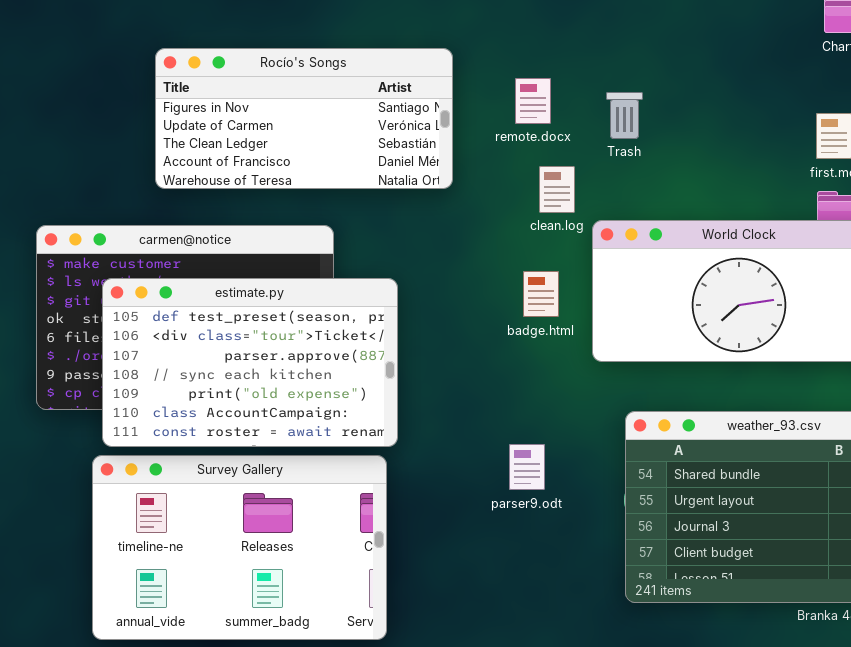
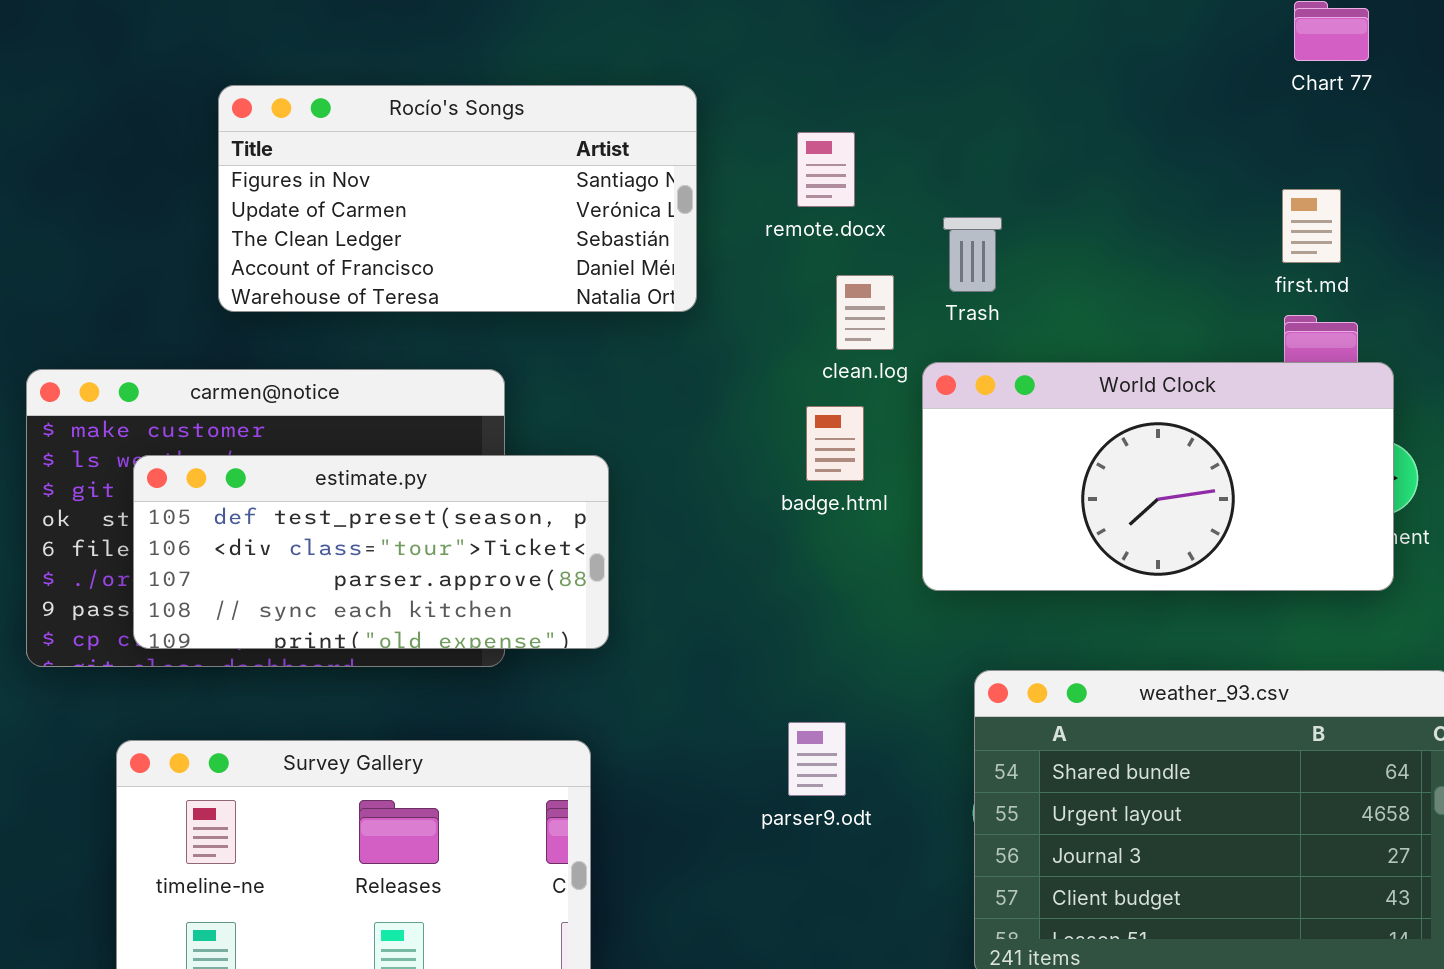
Trash: [606,92,643,139] -> [943,217,1002,292], moved
badge.html: [523,271,559,317] -> [806,406,864,481], moved
estimate.py: [102,278,398,447] -> [133,455,609,649], resized

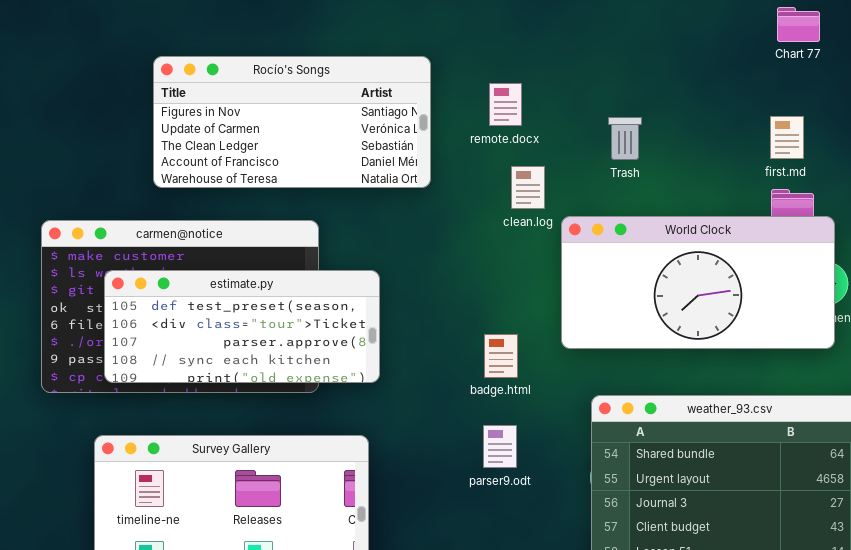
Trash: [943,217,1002,292] -> [608,117,642,160], moved
badge.html: [806,406,864,481] -> [484,334,518,378], moved

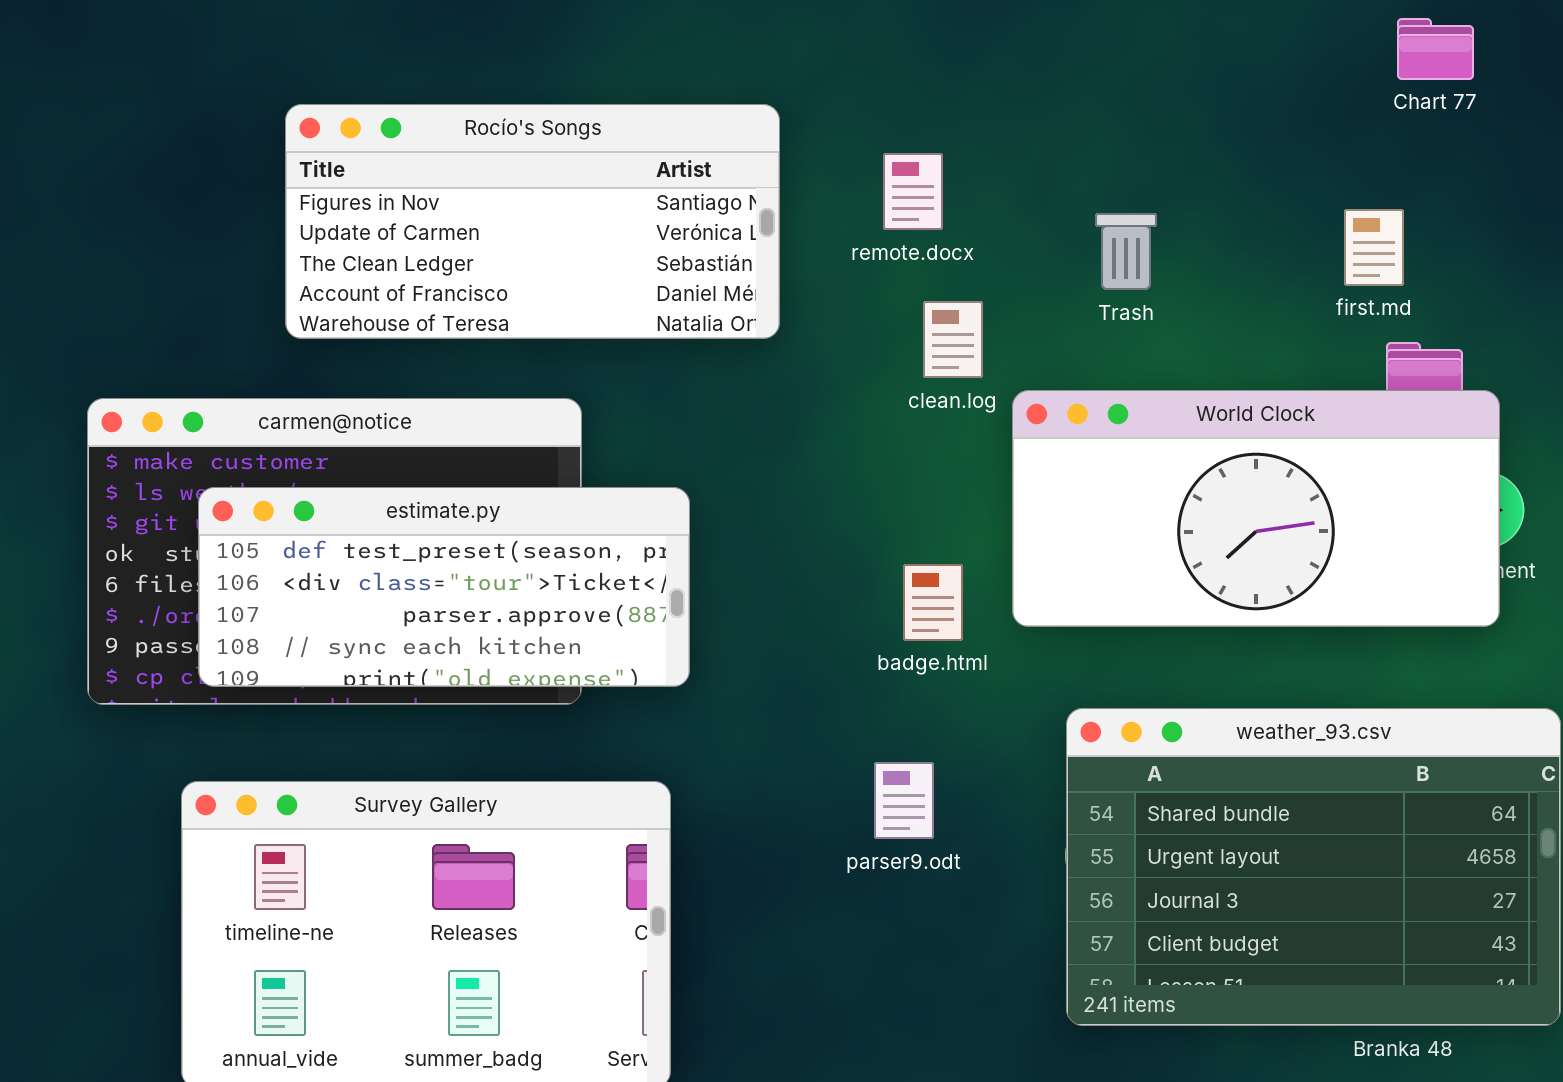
first.md: [770,116,804,159] -> [1344,209,1404,286], moved
badge.html: [484,334,518,378] -> [903,564,963,641], moved

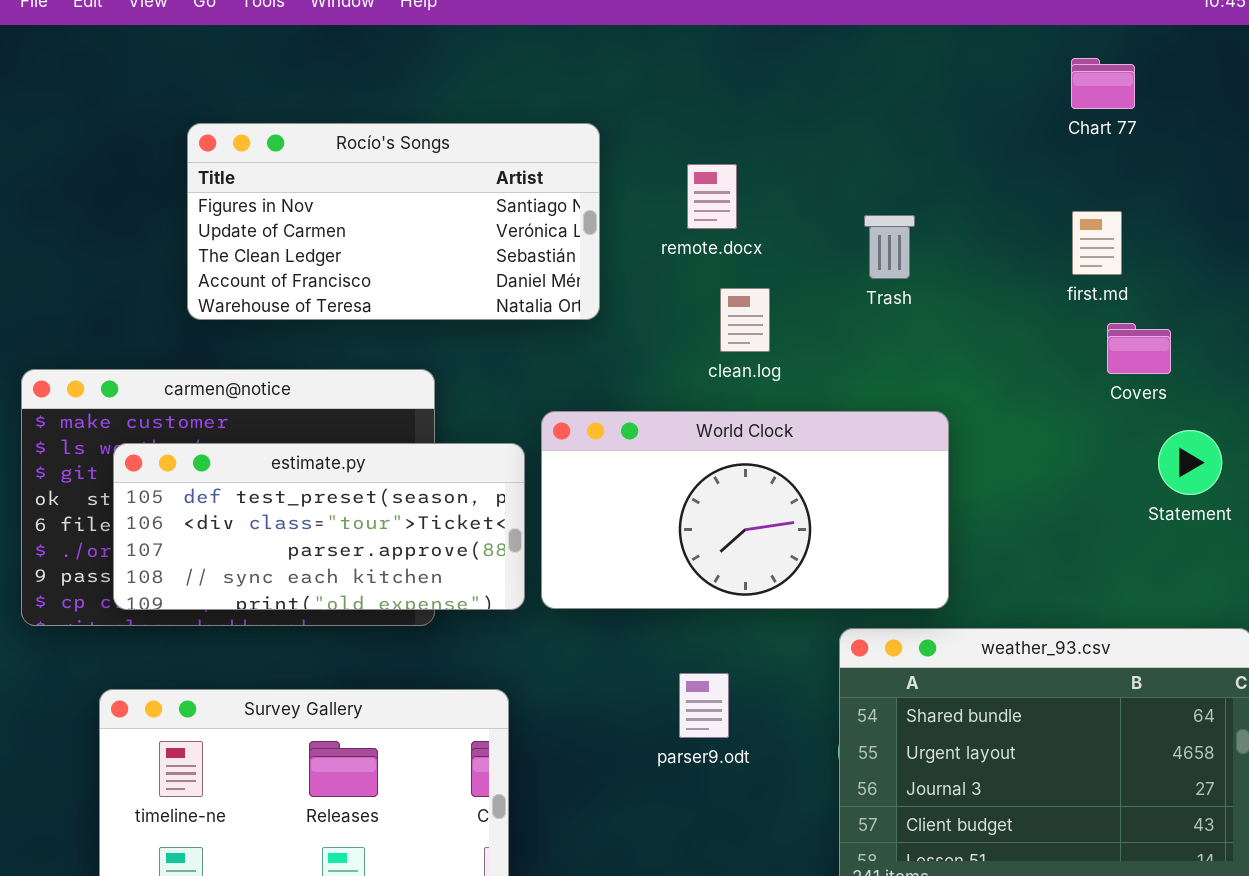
Chart 77: [1397,18,1474,80] -> [1071,58,1135,109], moved
World Clock: [1012,390,1500,627] -> [541,411,949,609], moved

